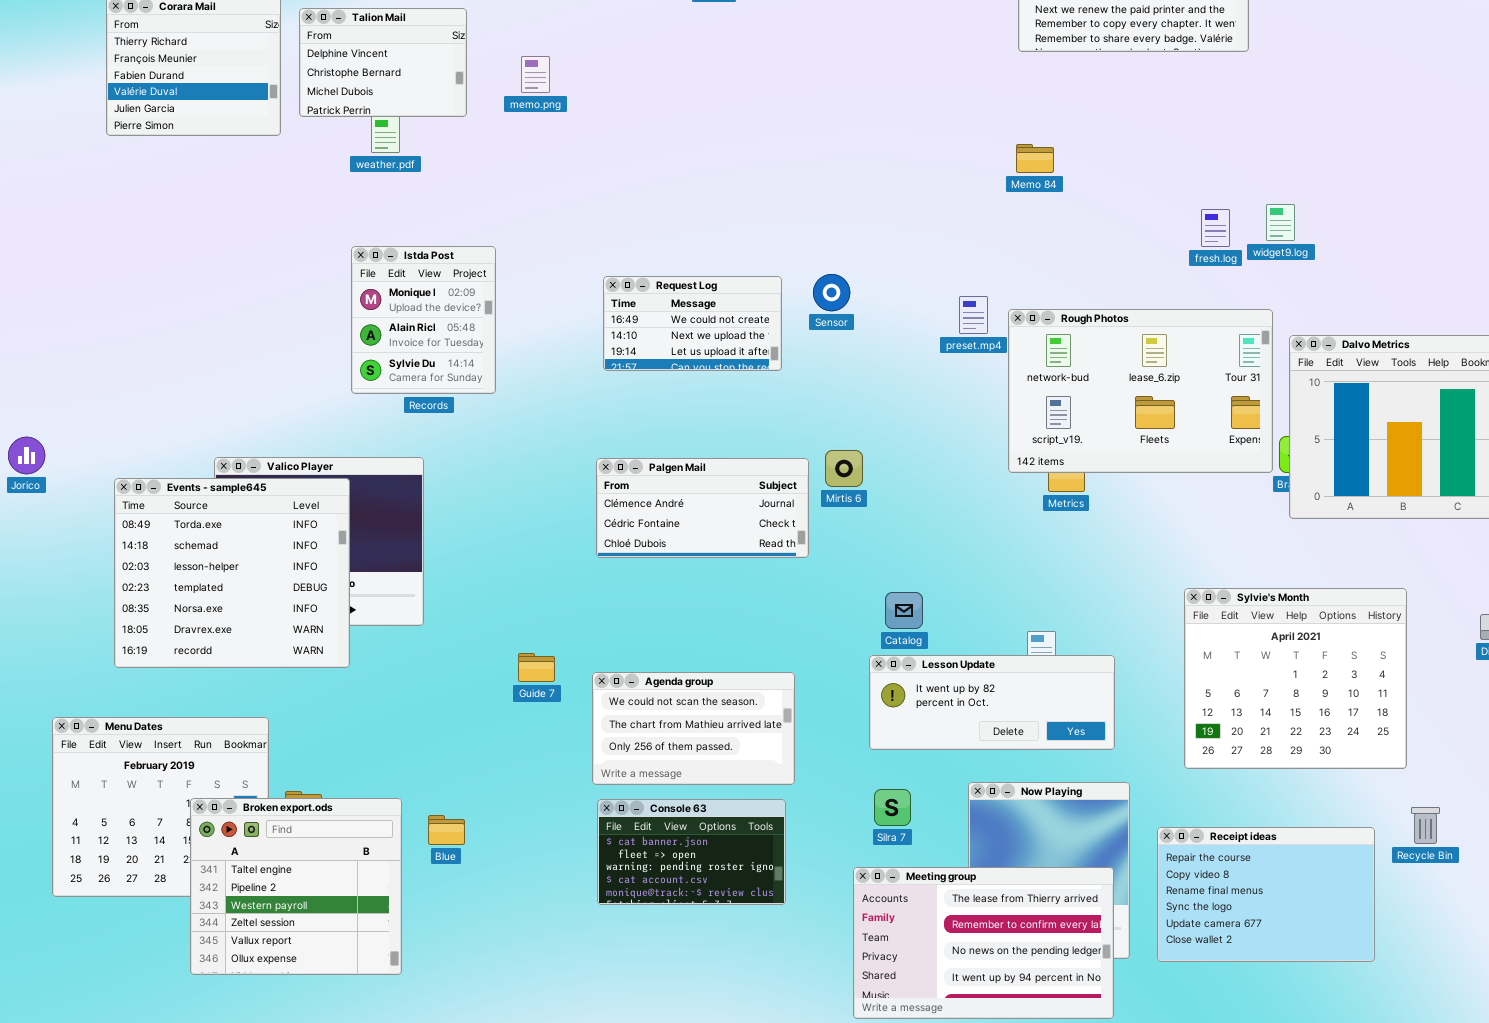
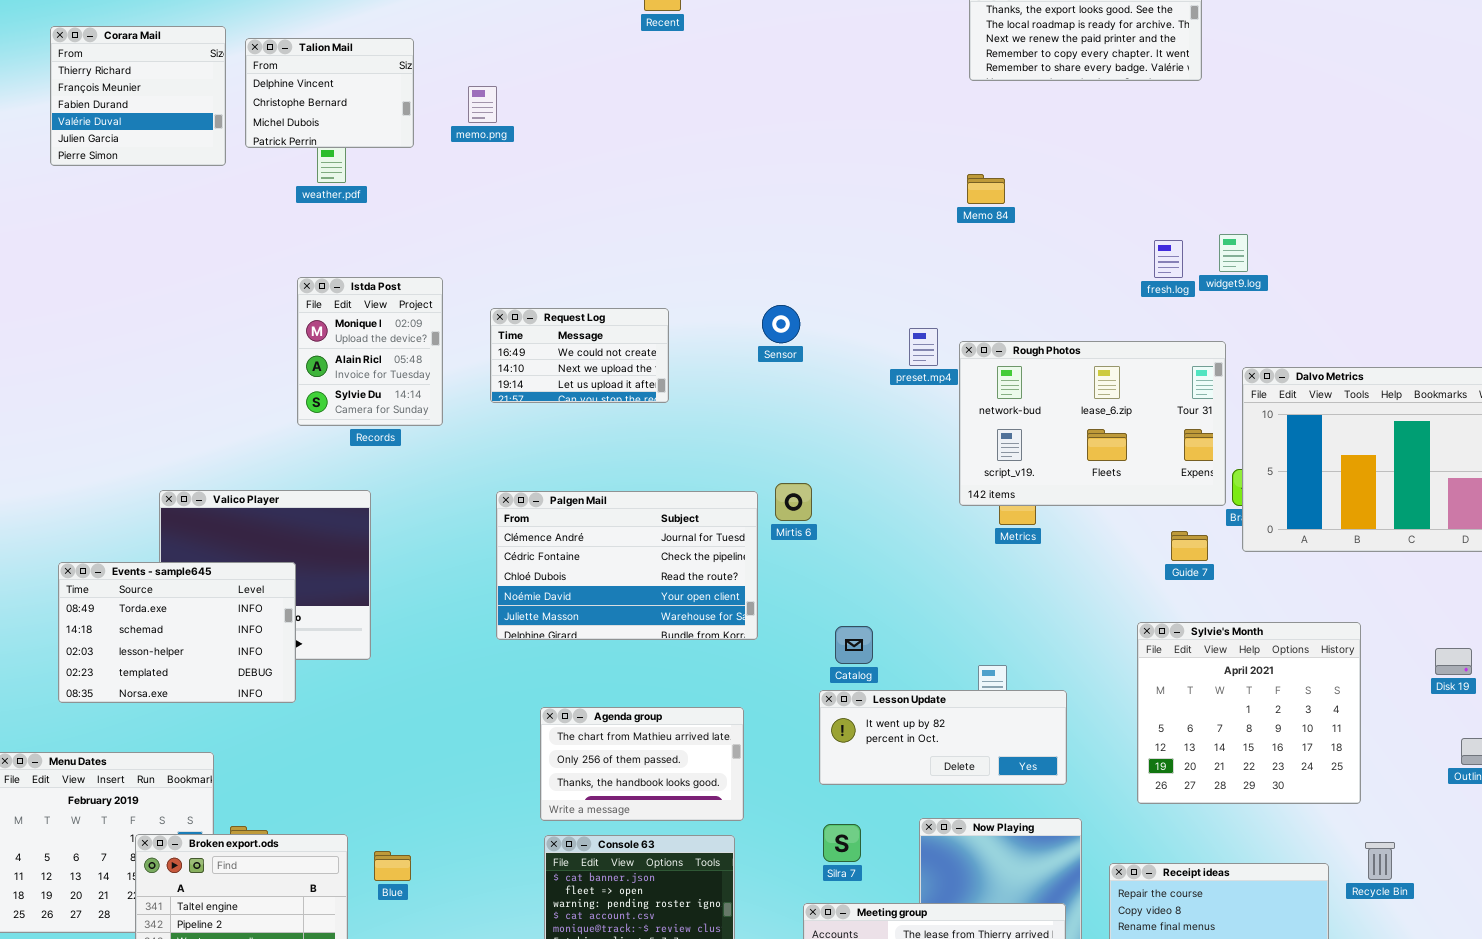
Request Log: [603,276,782,371] -> [490,308,669,403], moved
Palgen Mail: [596,458,809,558] -> [496,491,758,640], resized
Events - sample645: [114,478,350,668] -> [58,562,296,703], resized
Guide 7: [518,653,555,682] -> [1171,531,1208,561], moved
Agenda group: [592,672,795,785] -> [540,707,744,821], scrolled down 1 row

